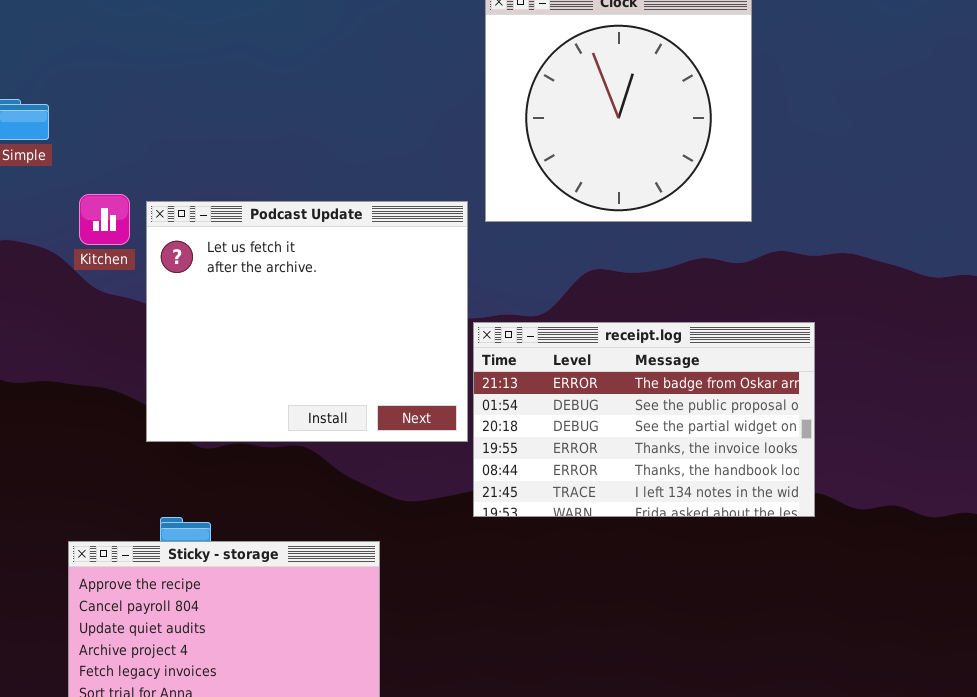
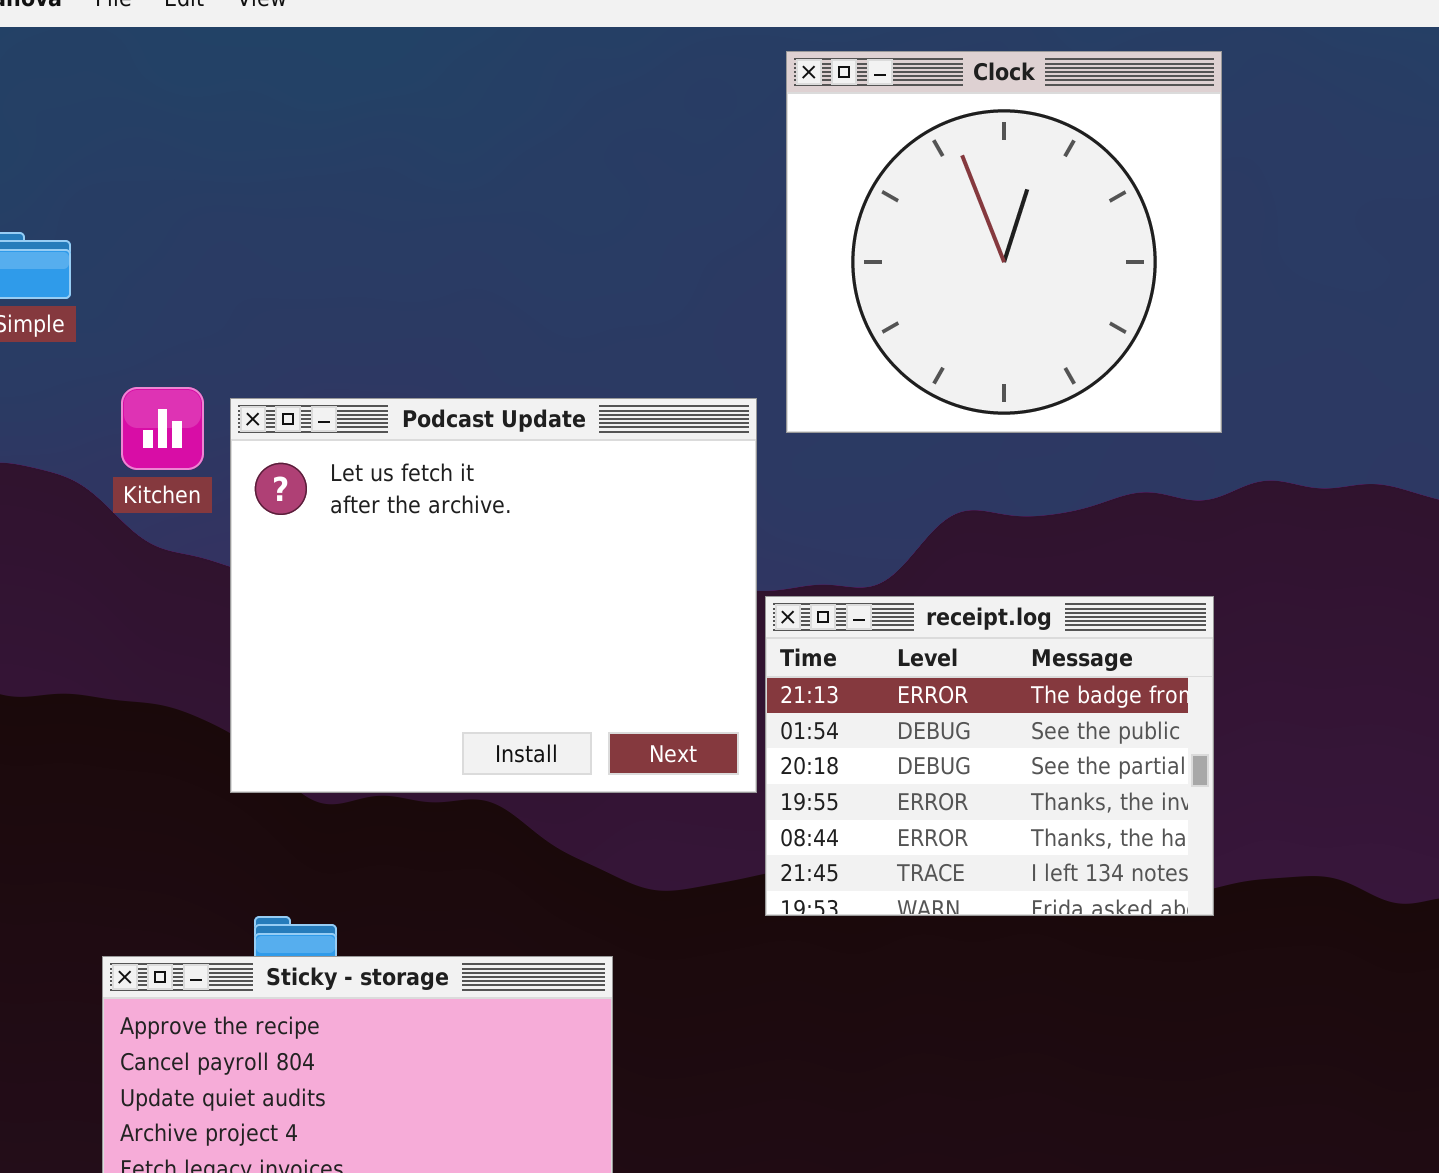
receipt.log: [473,322,815,517] -> [765,596,1214,916], resized

